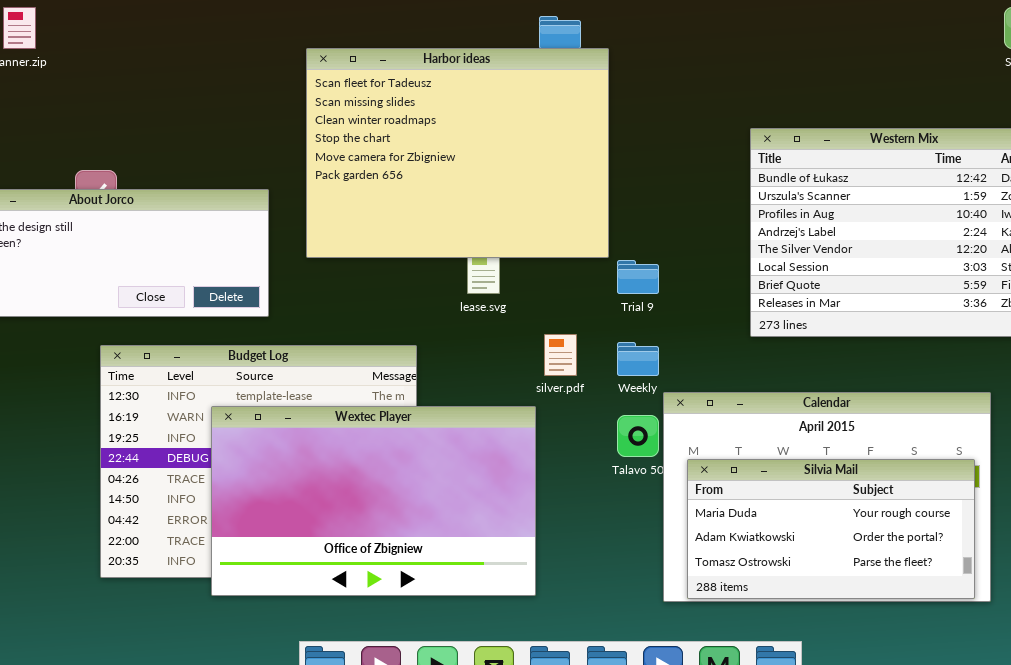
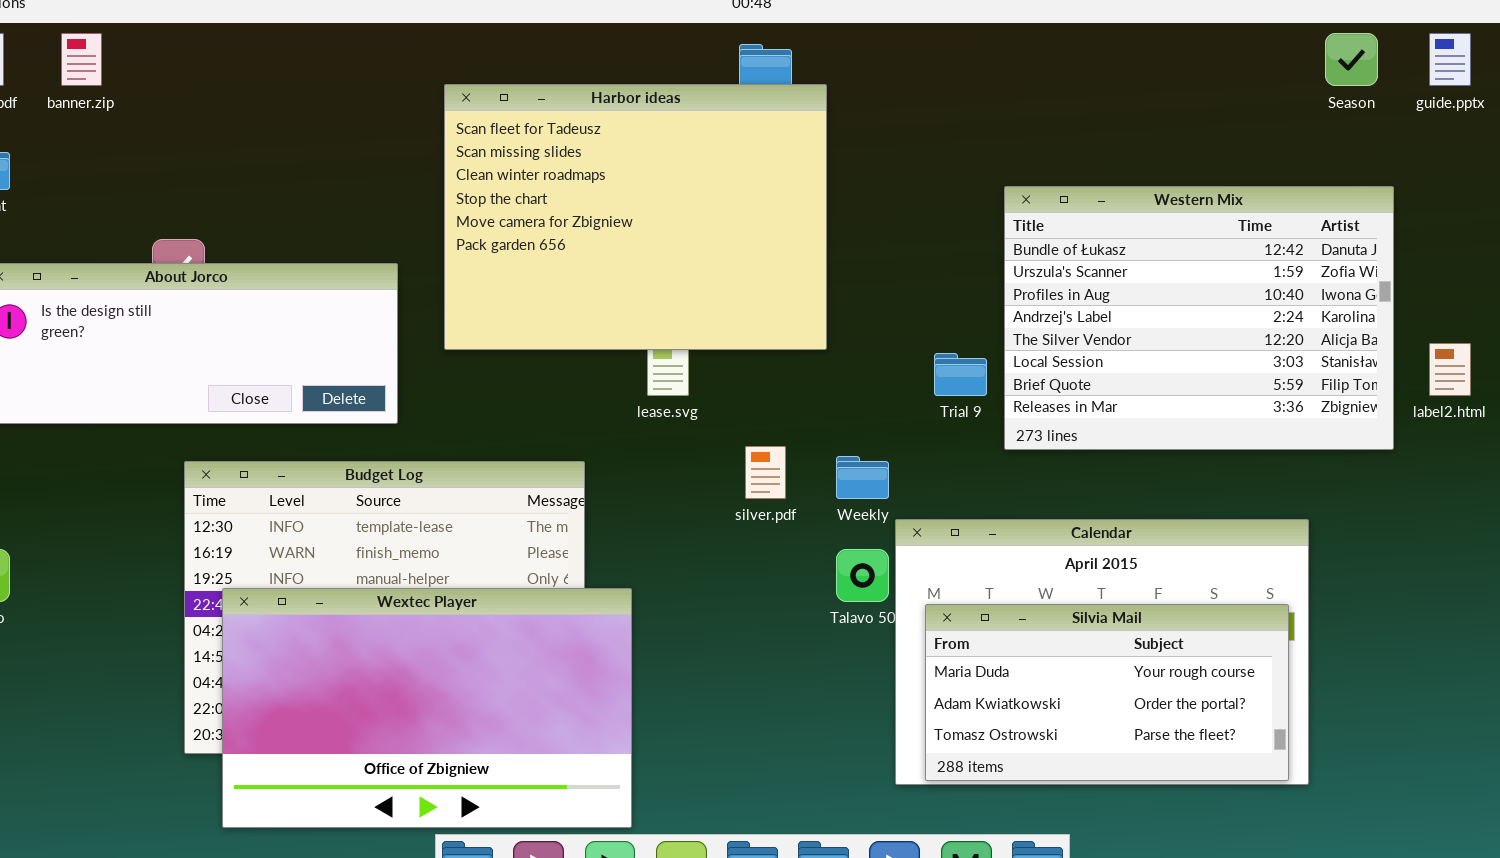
Trial 9: [617,260,659,294] -> [934,353,987,396], moved
Wextec Player: [211,406,536,596] -> [222,588,632,828], moved

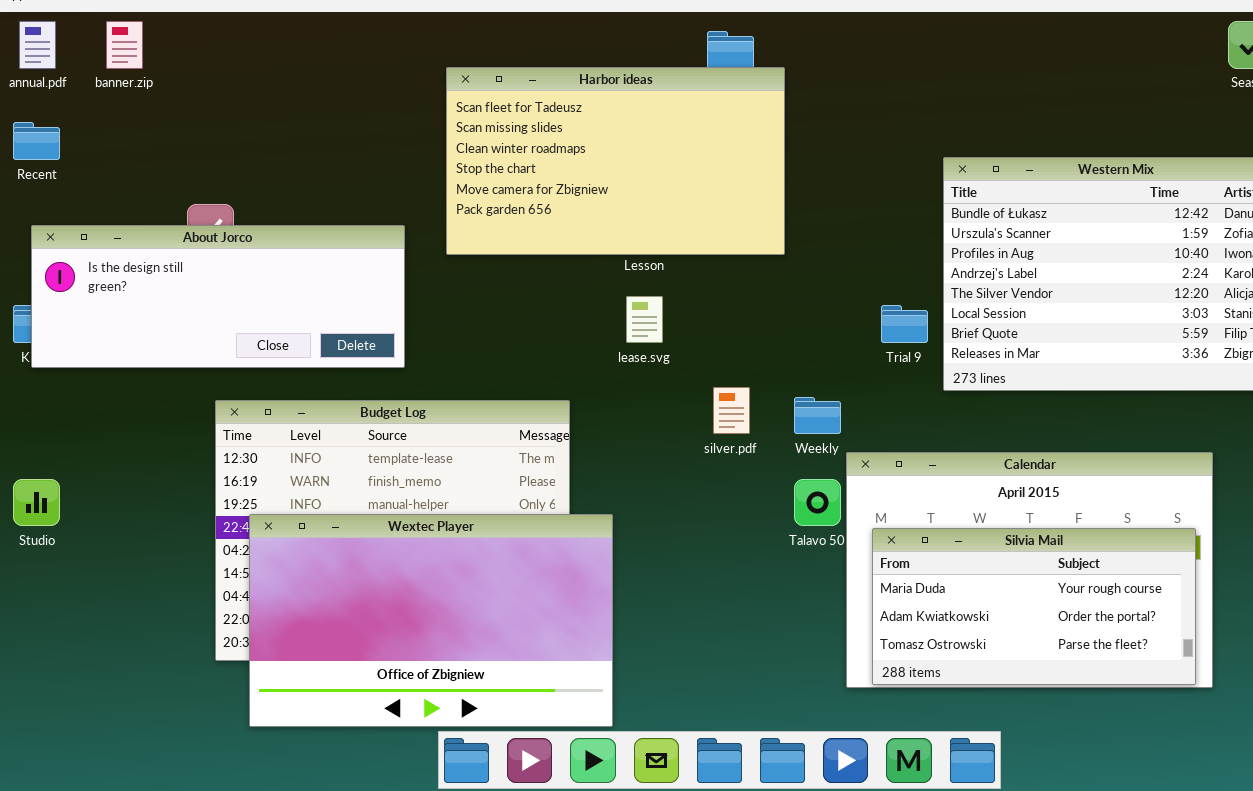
Harbor ideas: [444,84,827,350] -> [446,67,785,255], resized

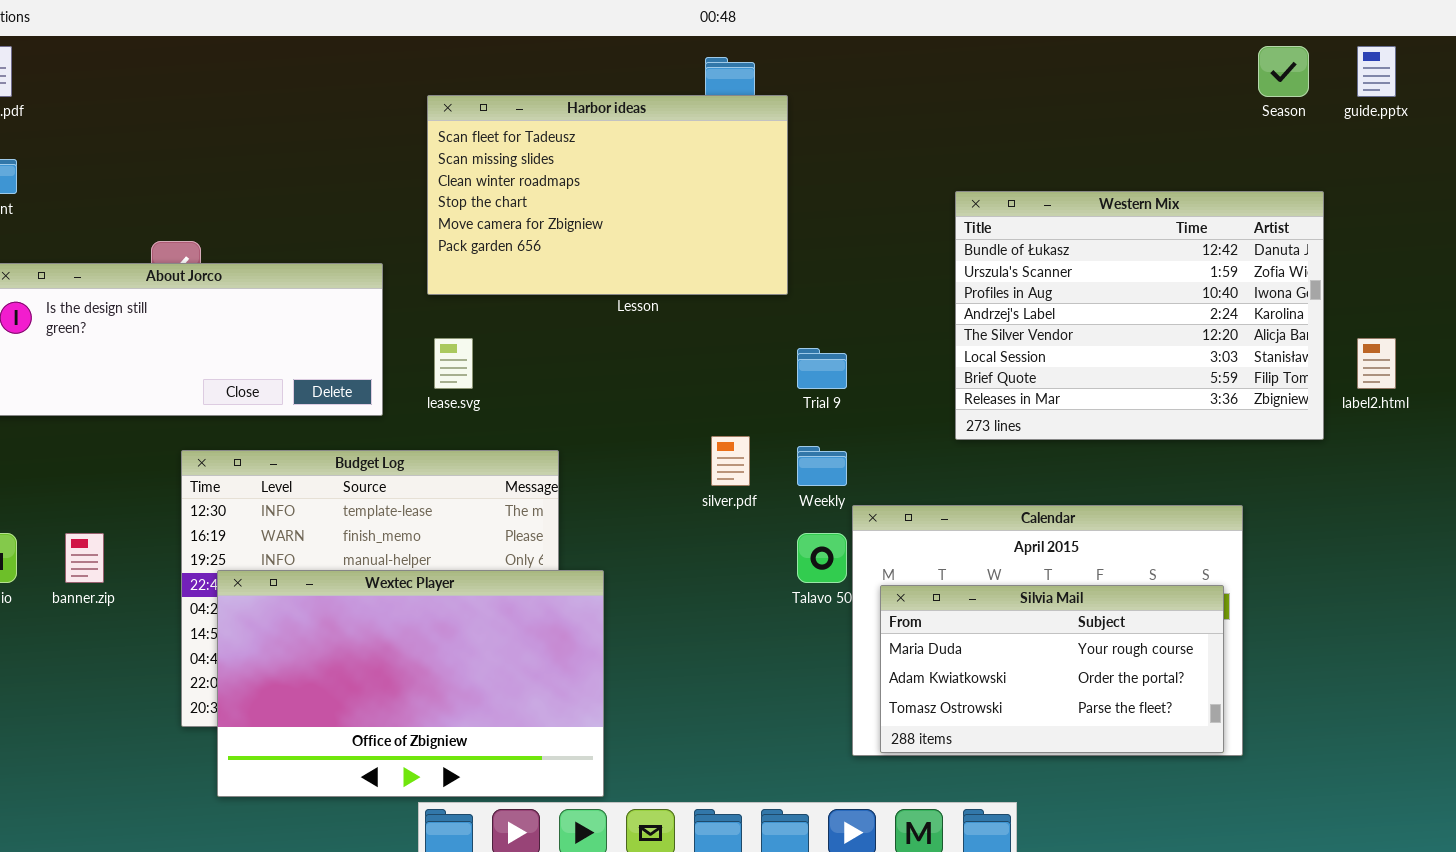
banner.zip: [106,21,143,69] -> [65,533,104,583], moved
lease.svg: [626,296,663,343] -> [434,338,473,389], moved
Trial 9: [881,305,928,343] -> [797,348,847,389], moved

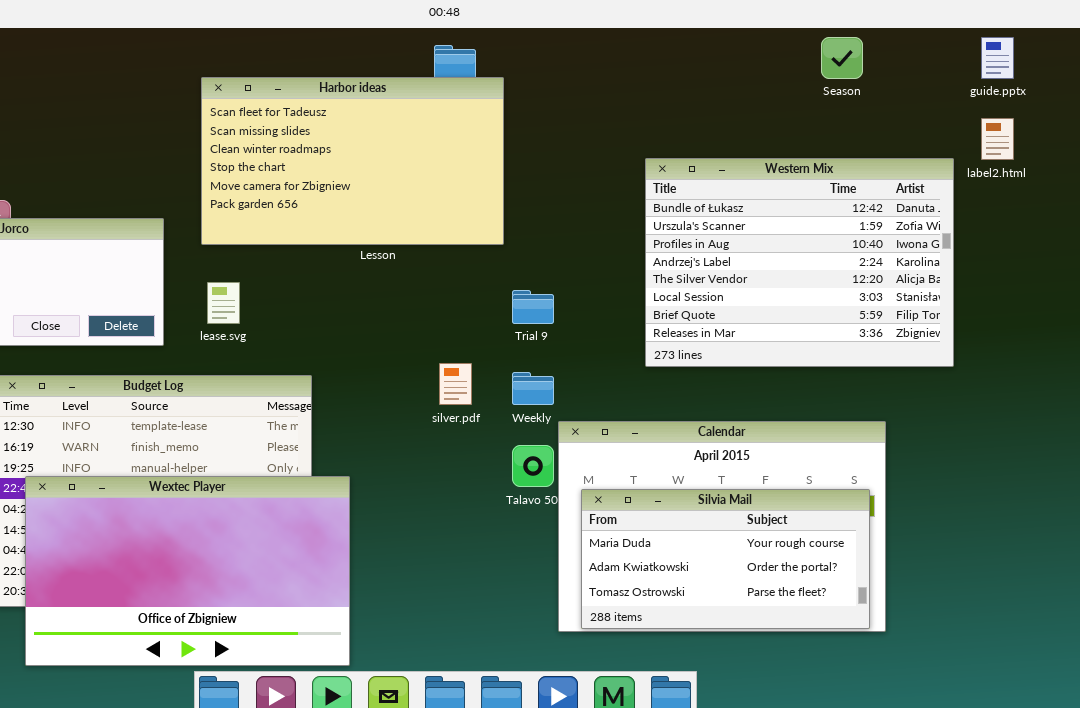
Season: [1258,46,1309,97] -> [821,37,863,79], moved
label2.html: [1357,338,1396,389] -> [981,118,1014,160], moved

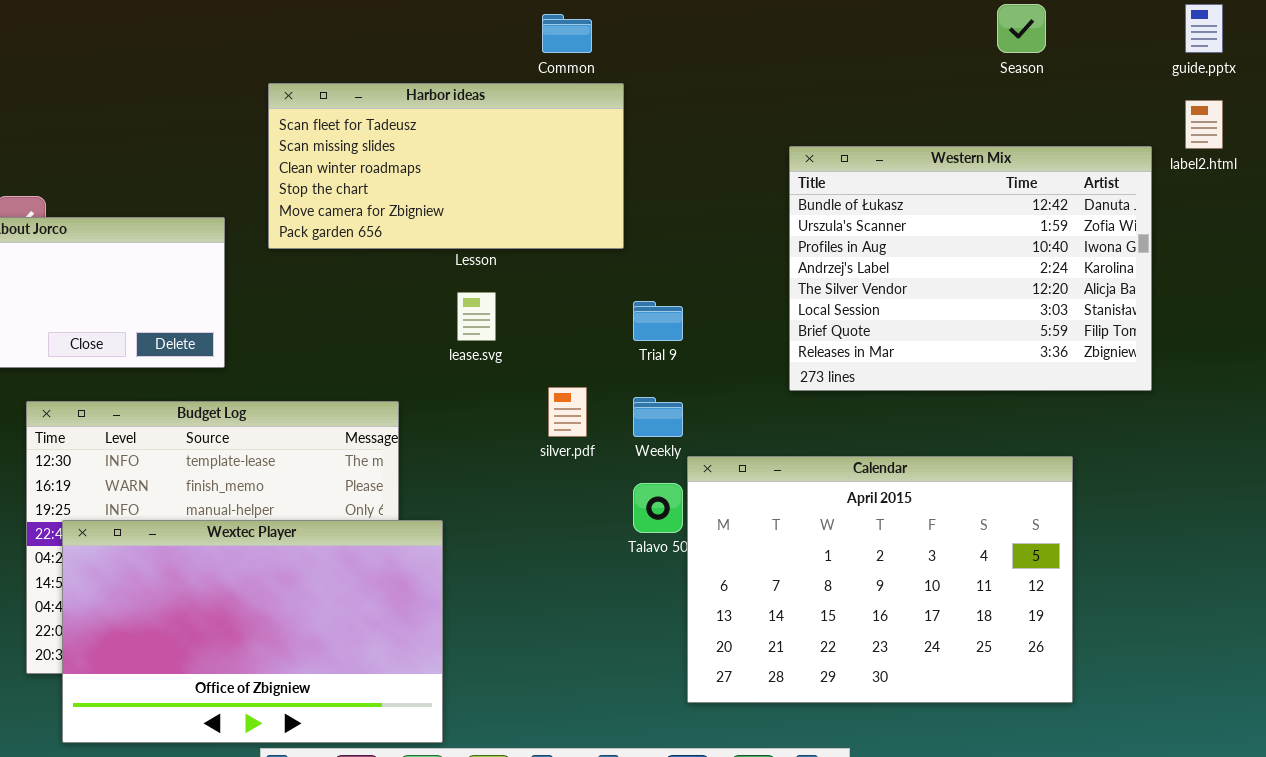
Harbor ideas: [201,77,504,245] -> [268,83,624,249], resized
lease.svg: [207,282,240,324] -> [457,292,496,341], moved
Silvia Mail: [581,489,870,629] -> none, closed

